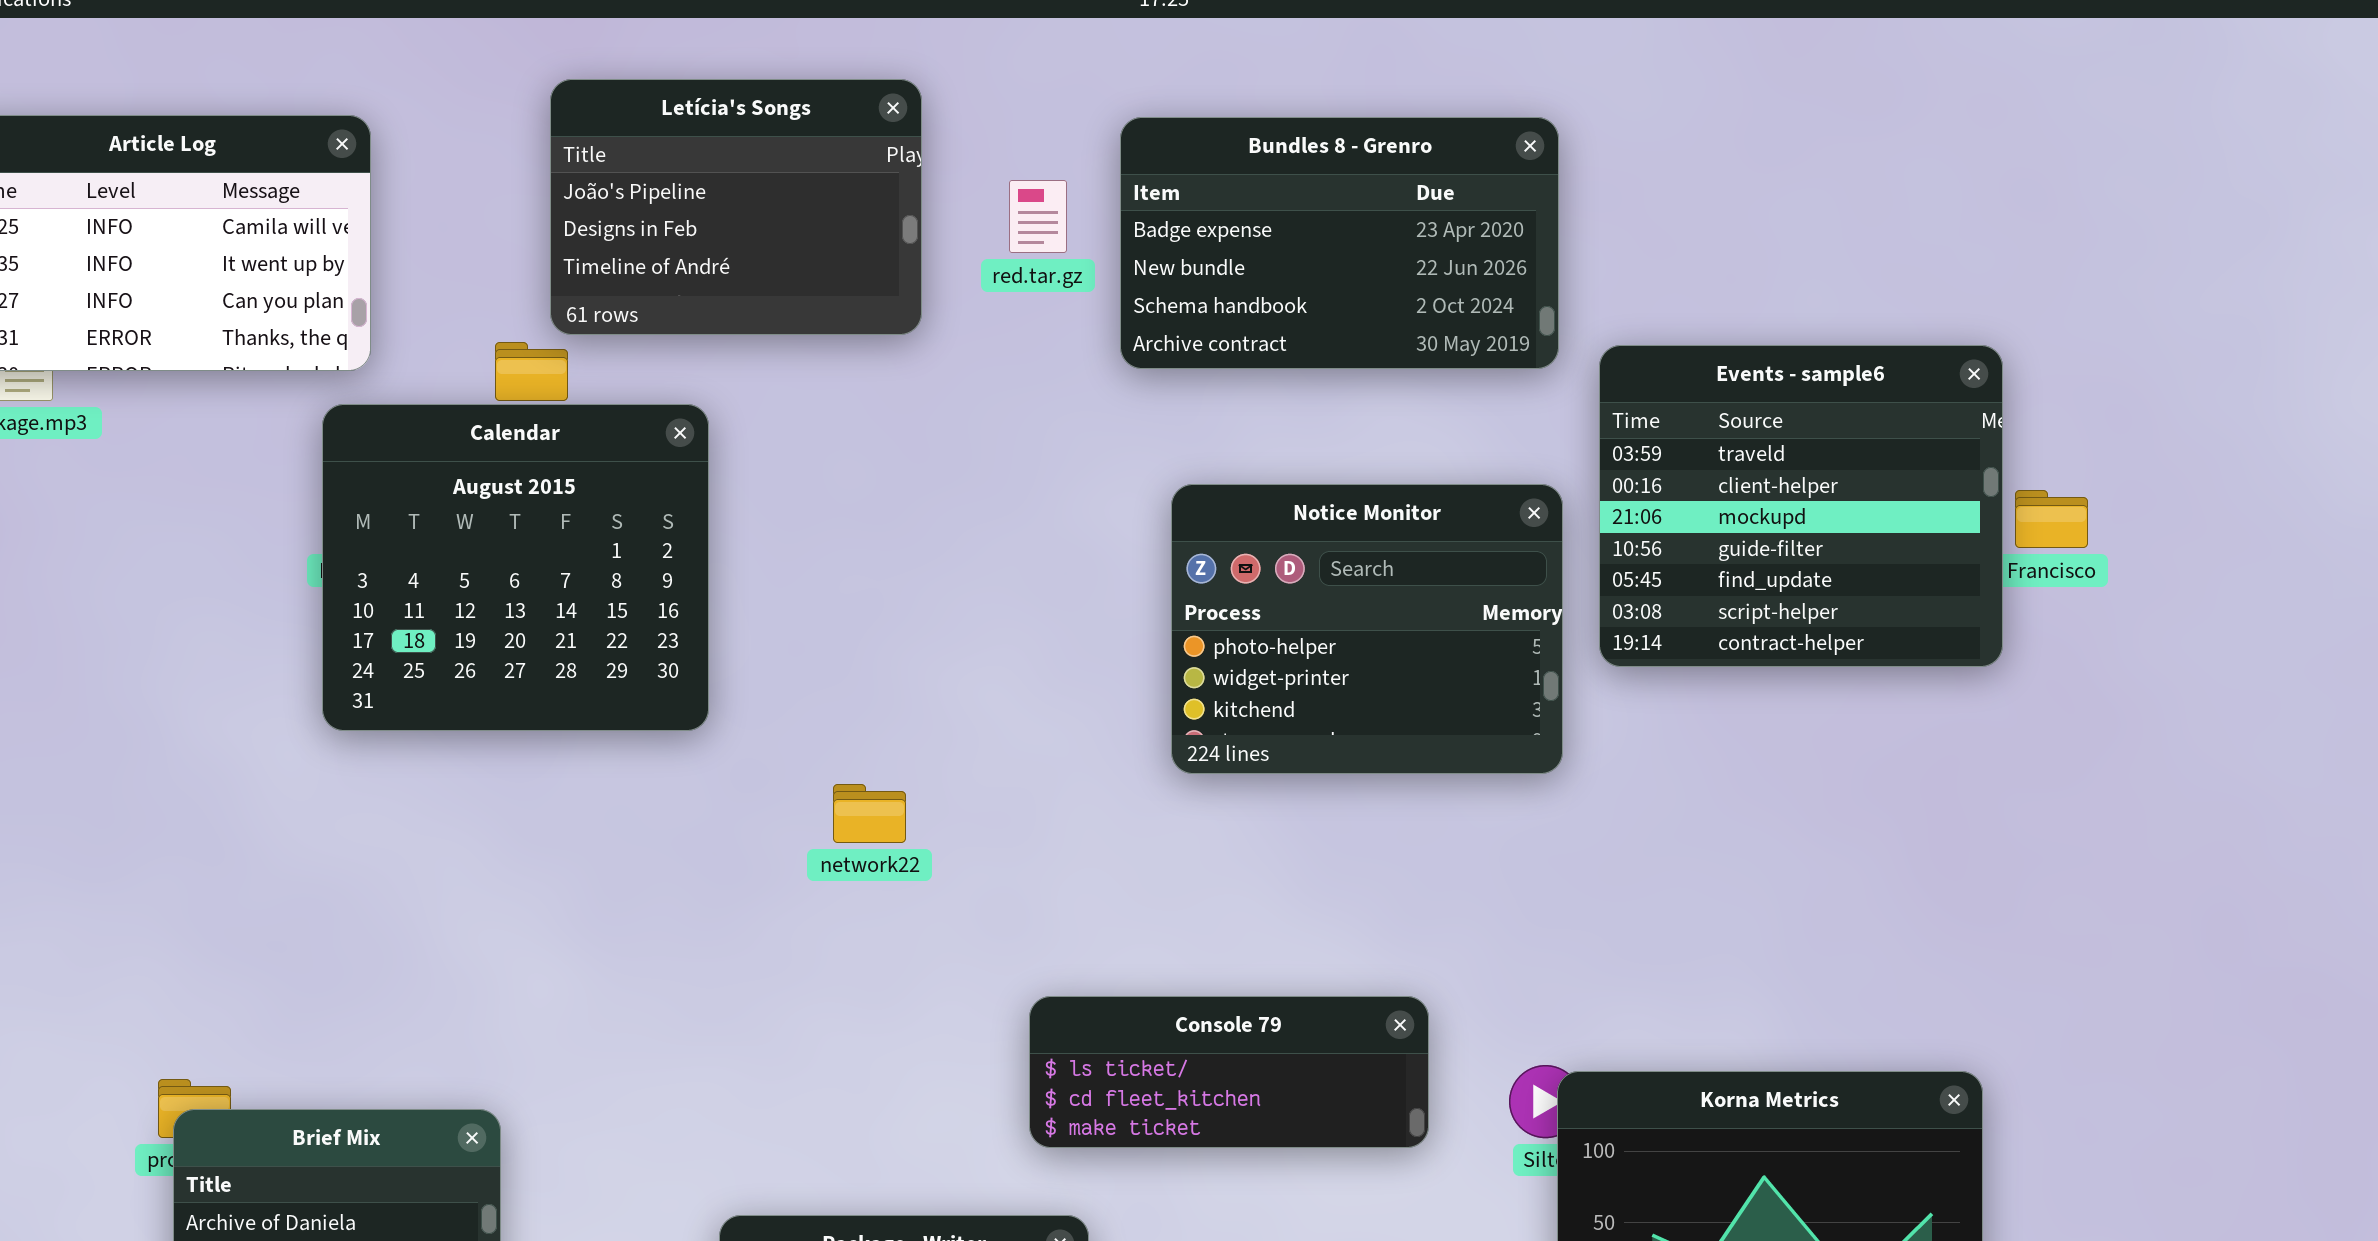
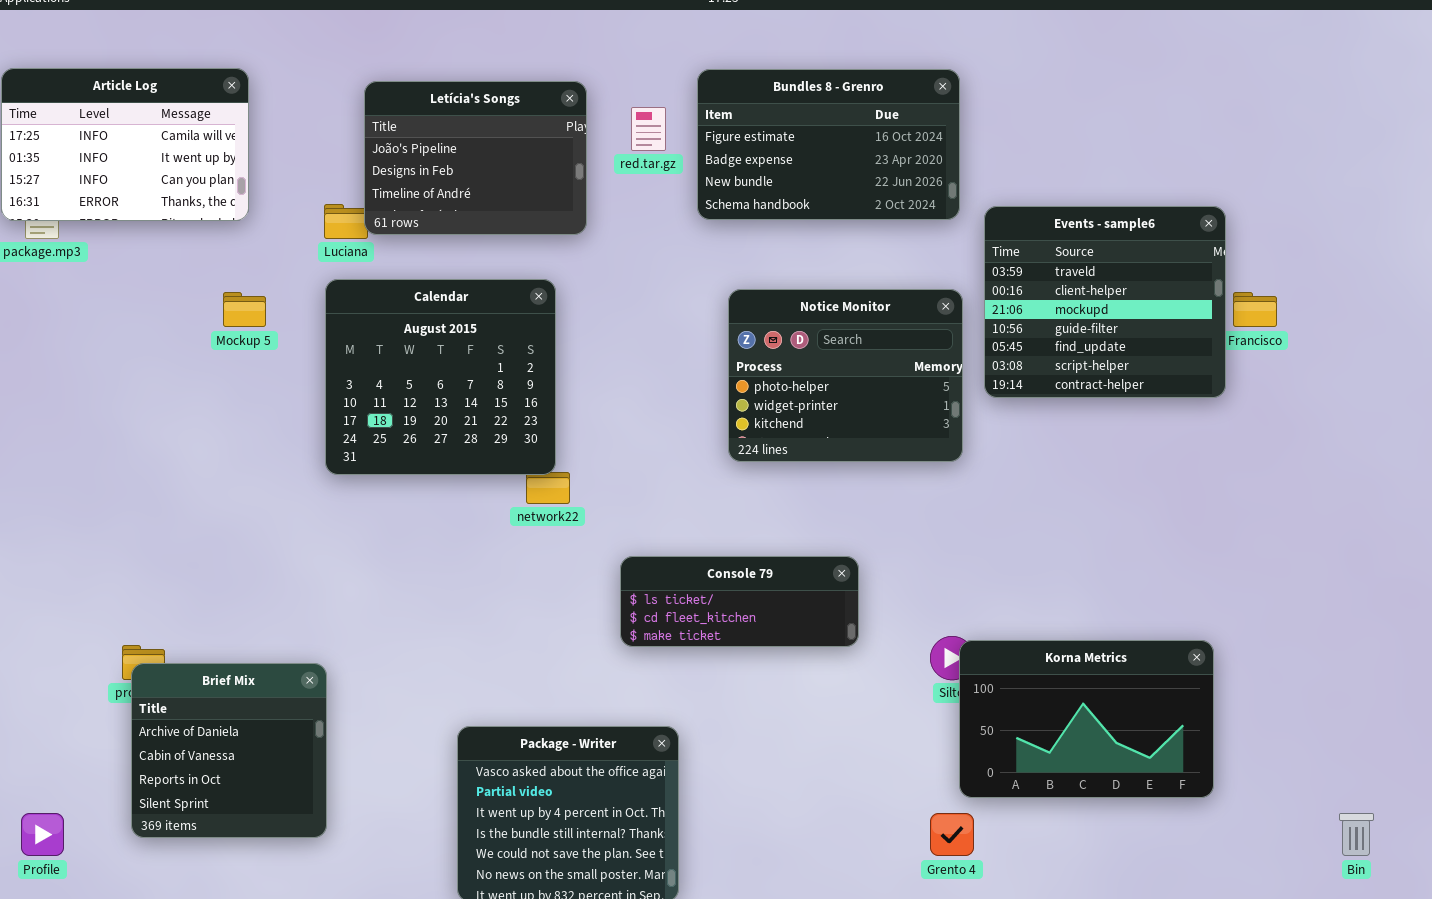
Letícia's Songs: [550,79,922,335] -> [364,81,587,235], moved
Bundles 8 - Grenro: [1120,117,1559,369] -> [697,69,960,220], scrolled up 1 row
Calendar: [322,404,709,731] -> [325,279,556,475], moved
Console 79: [1029,996,1429,1148] -> [620,556,859,647], moved

